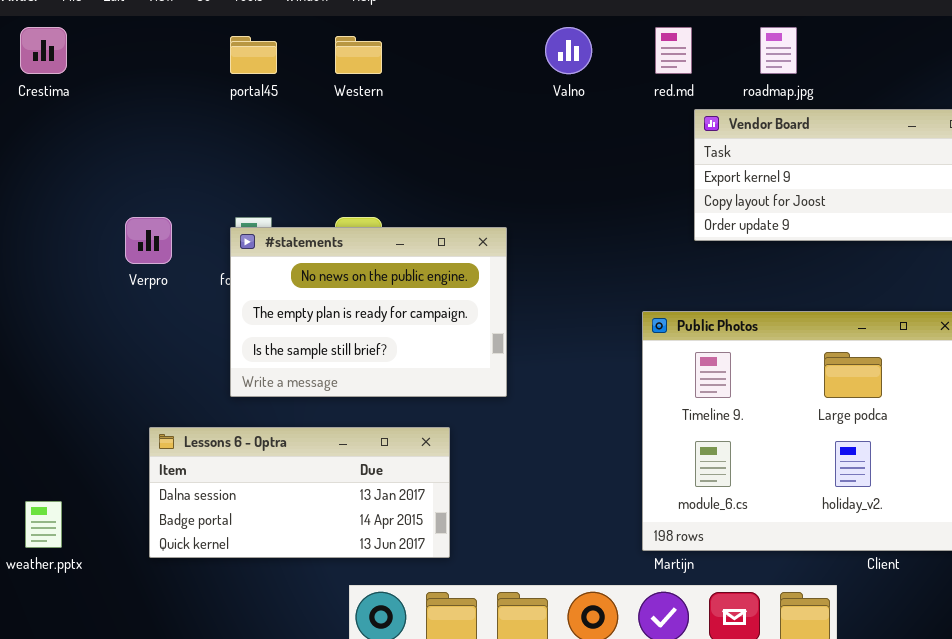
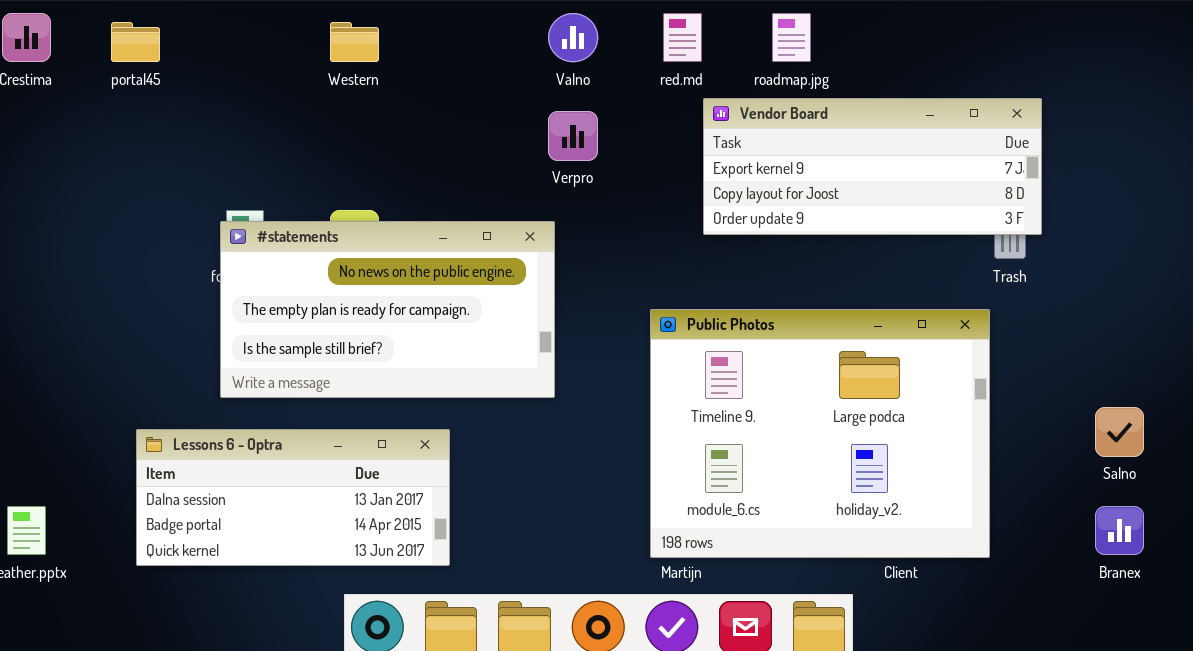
portal45: [230,36,277,74] -> [111,22,160,62], moved
Verpro: [125,217,172,264] -> [548,111,598,161], moved
#statements: [230,227,507,397] -> [220,221,555,398], resized

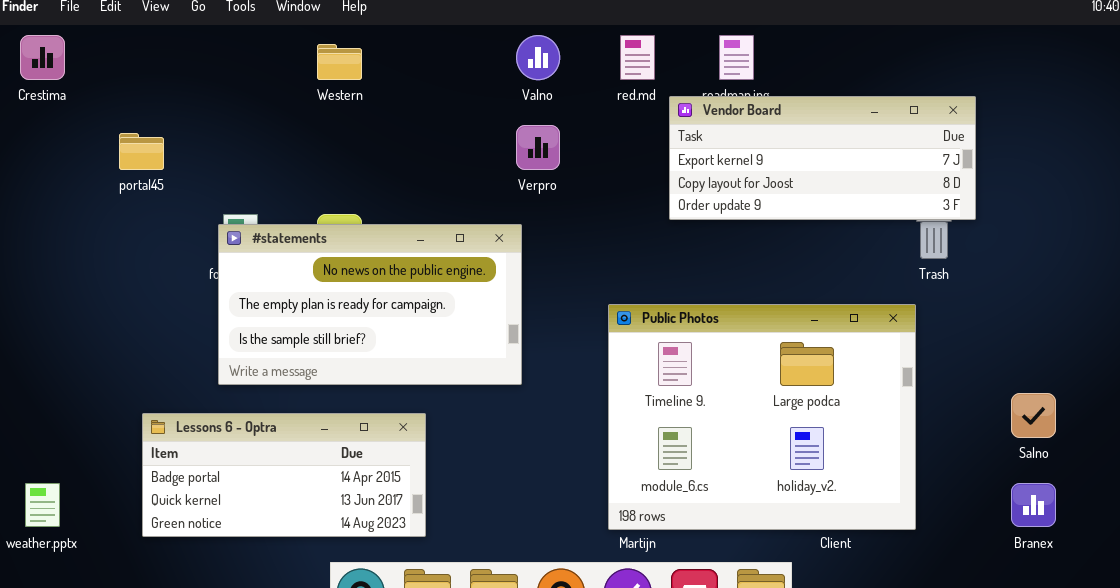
portal45: [111,22,160,62] -> [119,133,164,170], moved
Vendor Board: [703,98,1042,235] -> [669,96,976,220], moved
Lessons 6 - Optra: [136,429,450,566] -> [142,413,426,537], scrolled down 1 row

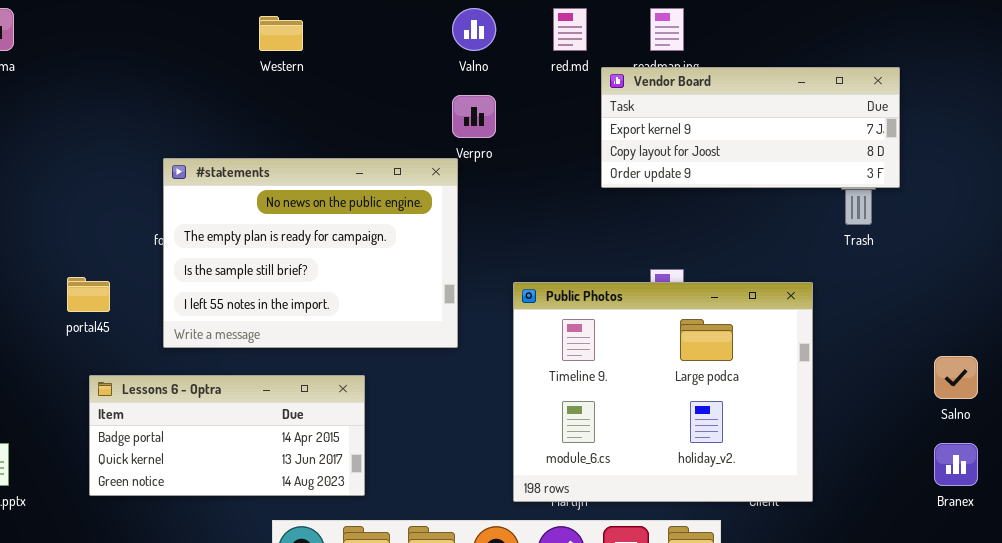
portal45: [119,133,164,170] -> [67,277,110,312], moved
#statements: [218,224,522,385] -> [163,158,458,348], resized
Public Photos: [608,304,916,530] -> [513,282,813,502], moved

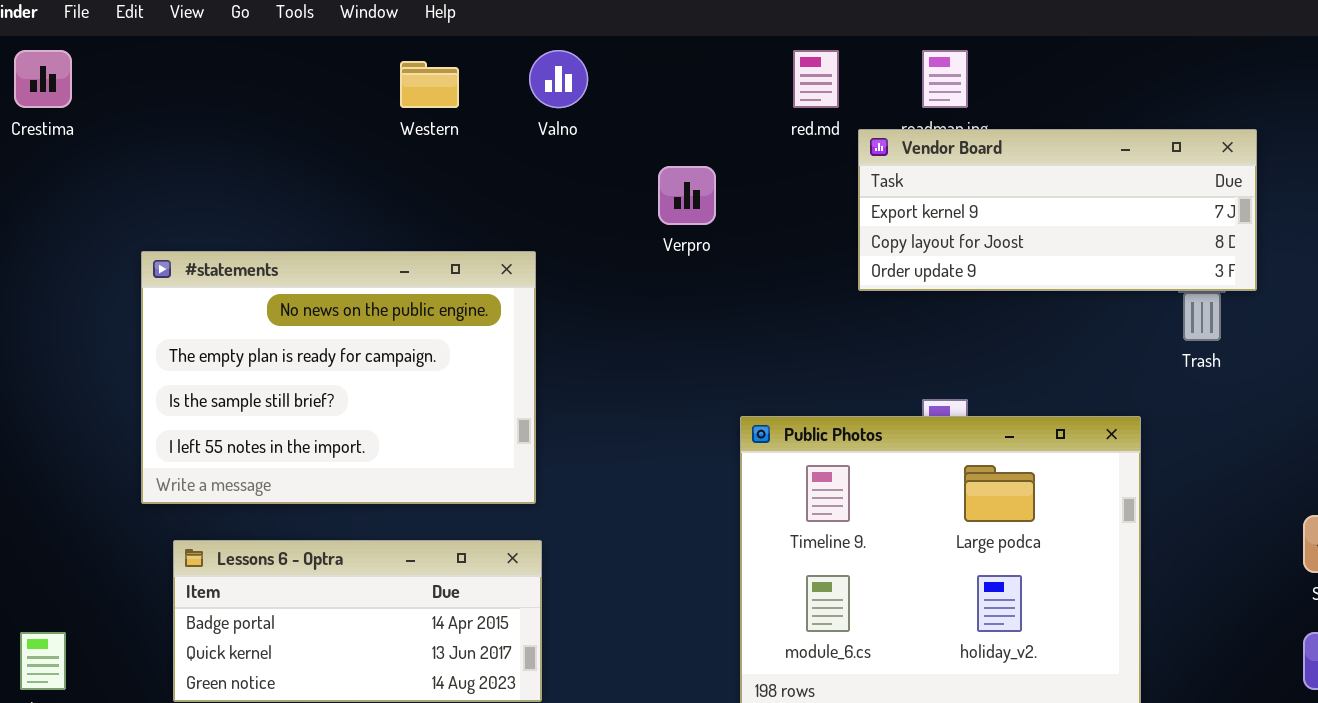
Valno: [452,8,496,51] -> [529,50,588,108], moved
#statements: [163,158,458,348] -> [141,251,536,504], moved

